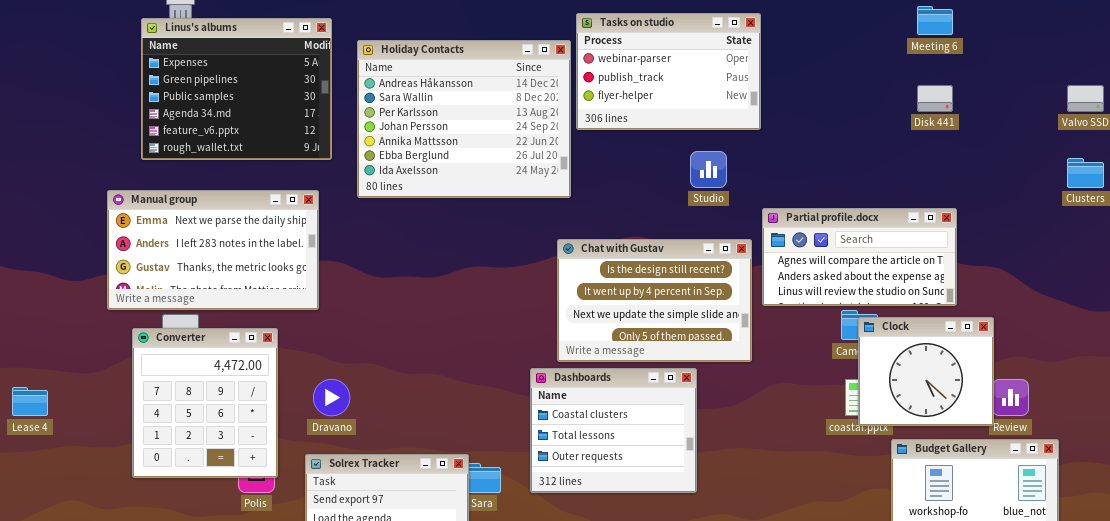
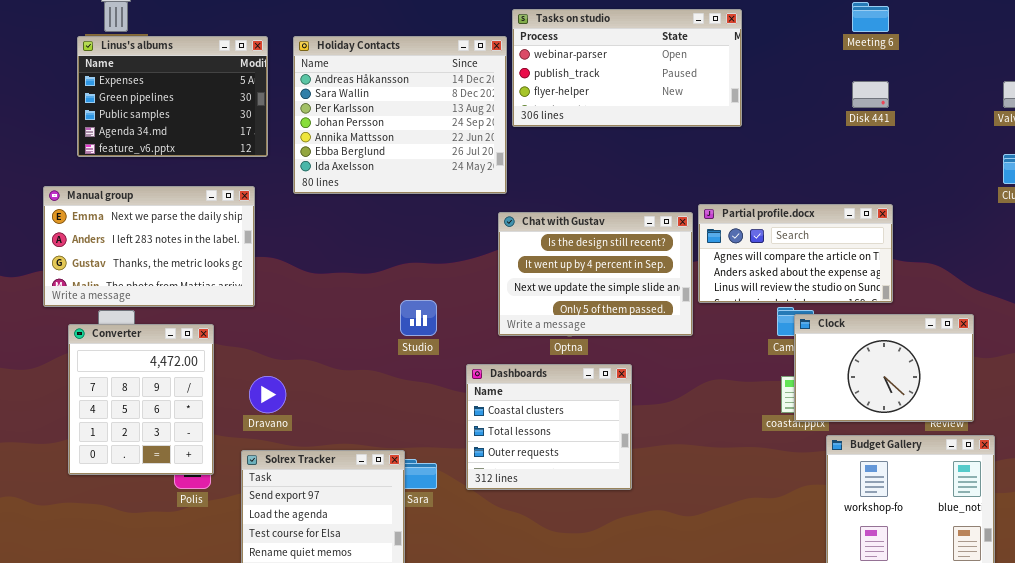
Tasks on studio: [576,13,761,130] -> [512,9,742,127], resized
Linus's albums: [141,18,332,160] -> [77,36,268,157], resized
Studio: [690,151,727,188] -> [400,300,437,336], moved
Chat with Gustav: [557,239,752,362] -> [498,212,693,336], moved
Clock: [858,317,994,426] -> [794,314,974,422], resized

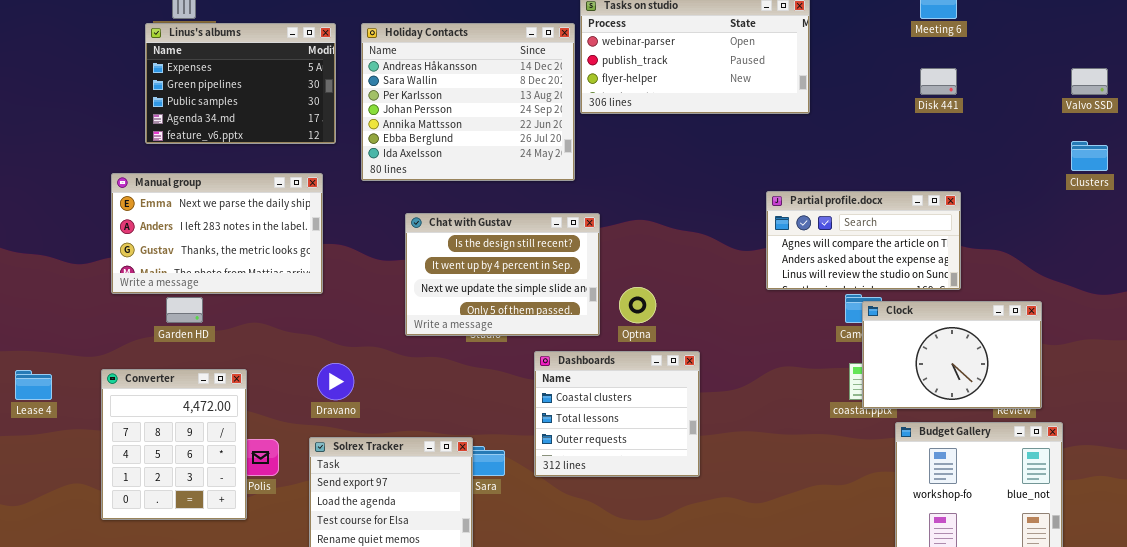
Chat with Gustav: [498,212,693,336] -> [405,213,600,336], moved
Converter: [68,324,214,475] -> [101,369,247,520], moved

